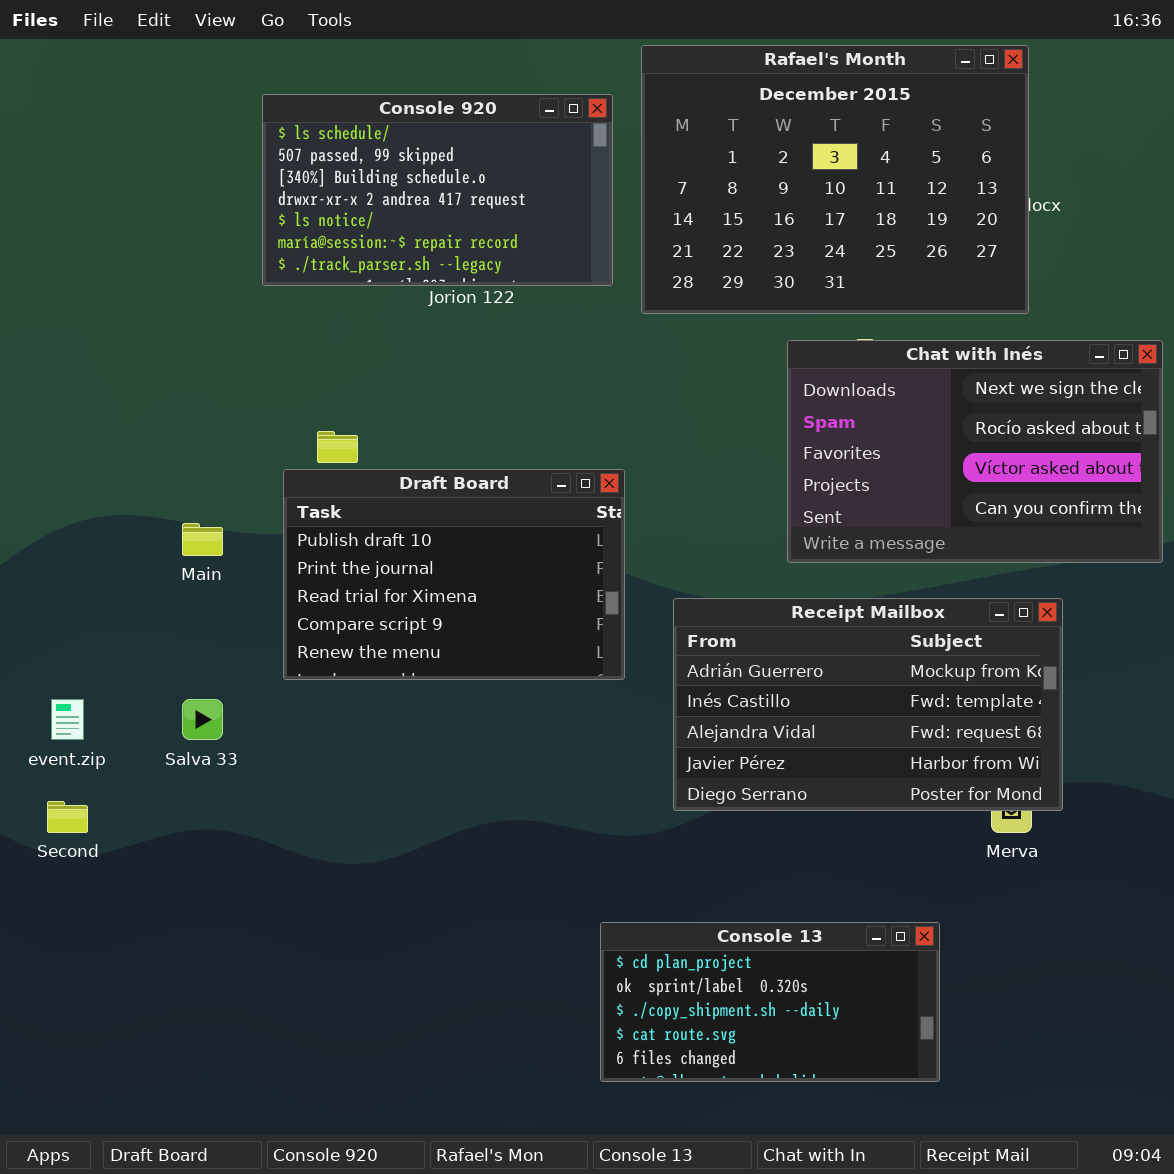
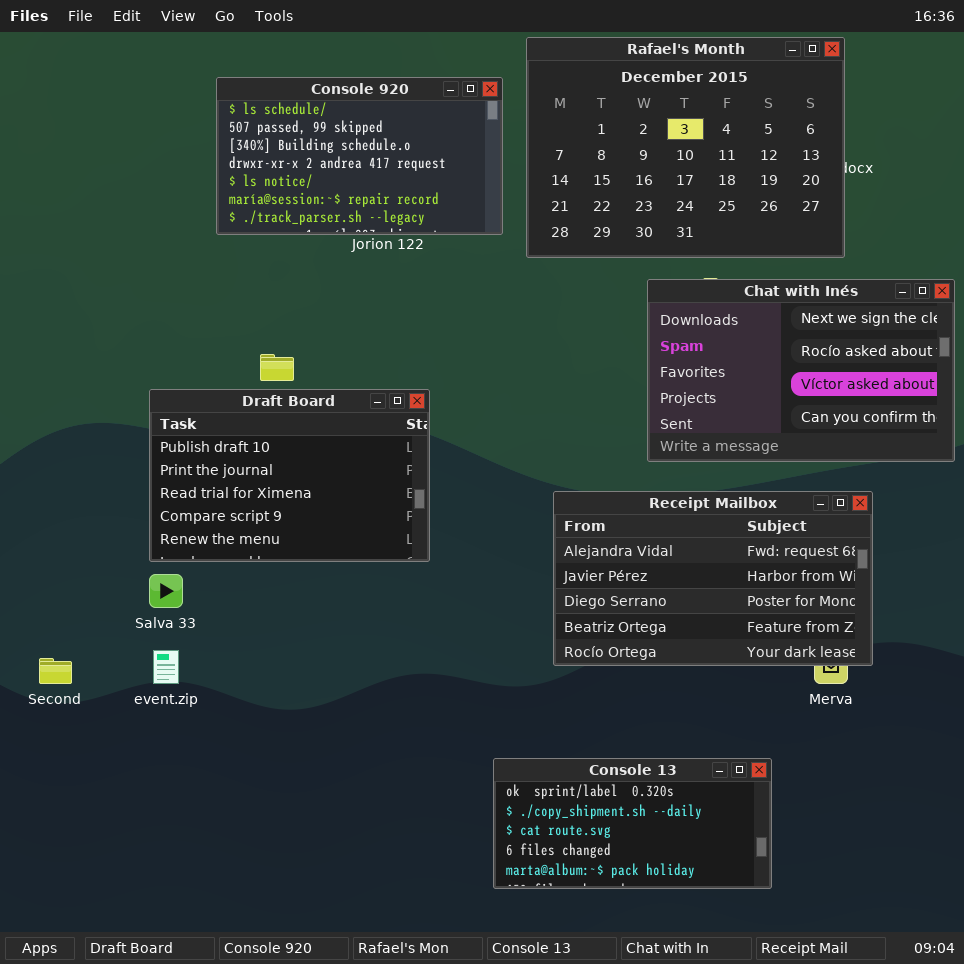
Draft Board: [283,469,625,680] -> [149,389,430,562], moved
Receipt Mailbox: [673,598,1063,811] -> [553,491,873,666], scrolled down 2 rows
event.zip: [51,699,84,740] -> [153,650,179,684], moved
Console 13: [600,922,940,1082] -> [493,758,772,889], scrolled down 1 row

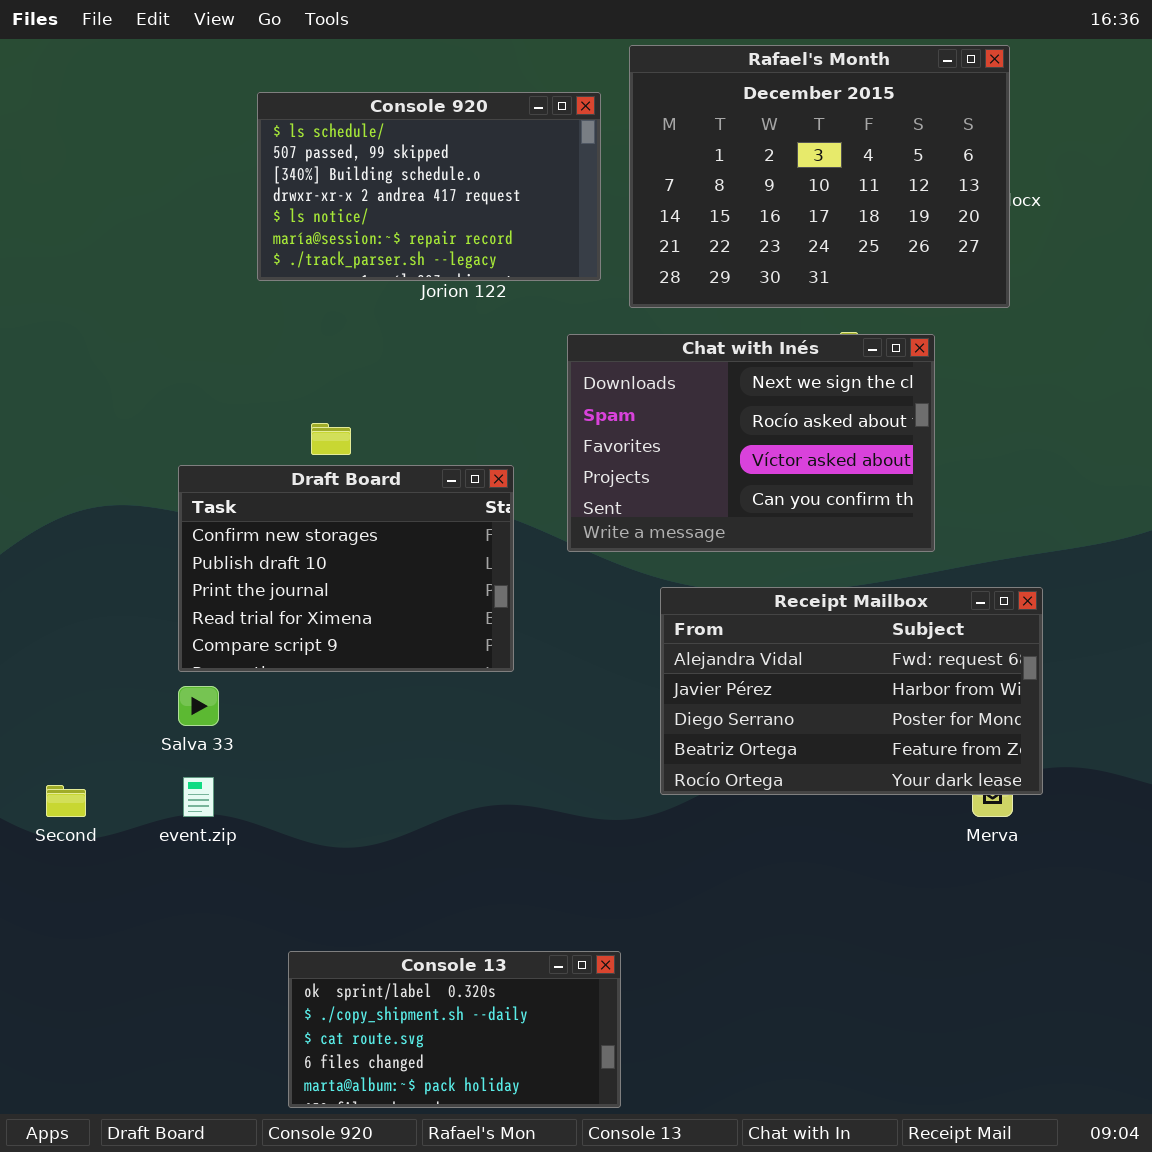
Chat with Inés: [647,279,955,462] -> [567,334,935,552], moved
Draft Board: [149,389,430,562] -> [178,465,514,672], scrolled up 1 row
Console 13: [493,758,772,889] -> [288,951,621,1108], moved

